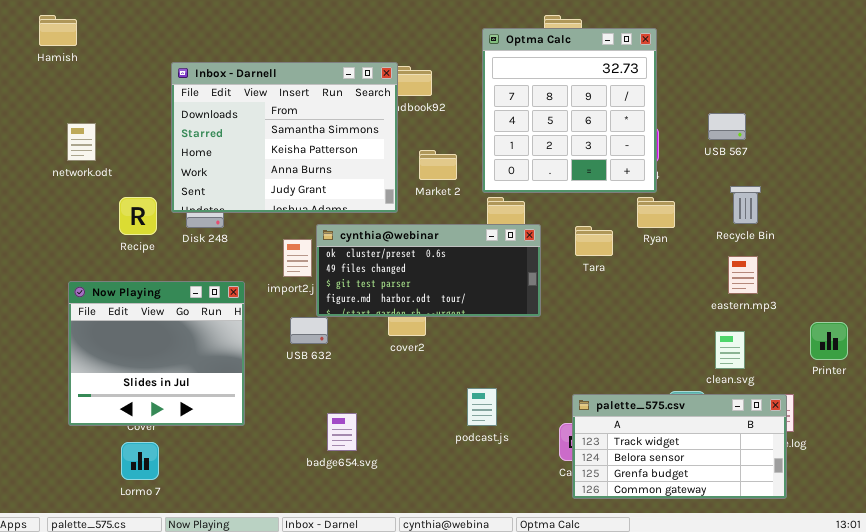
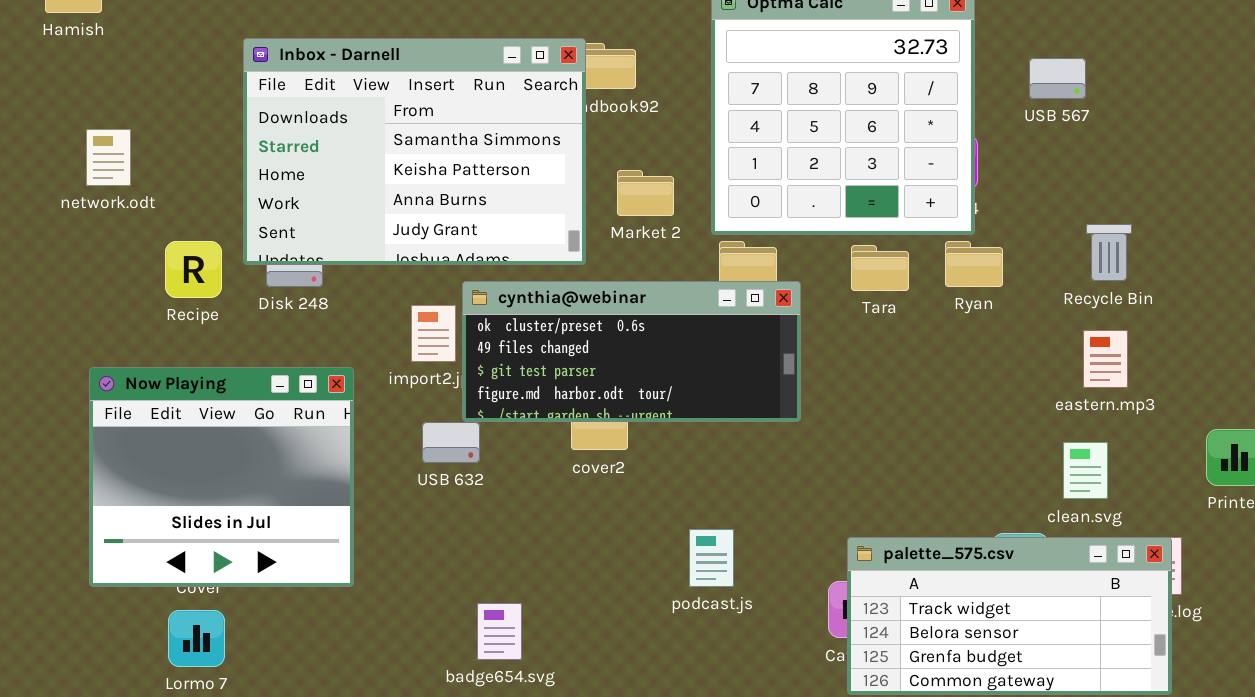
USB 567: [708,113,746,140] -> [1029,58,1086,99], moved
Tara: [575,226,613,256] -> [851,245,909,291], moved
badge654.svg: [327,413,357,451] -> [477,603,522,660], moved

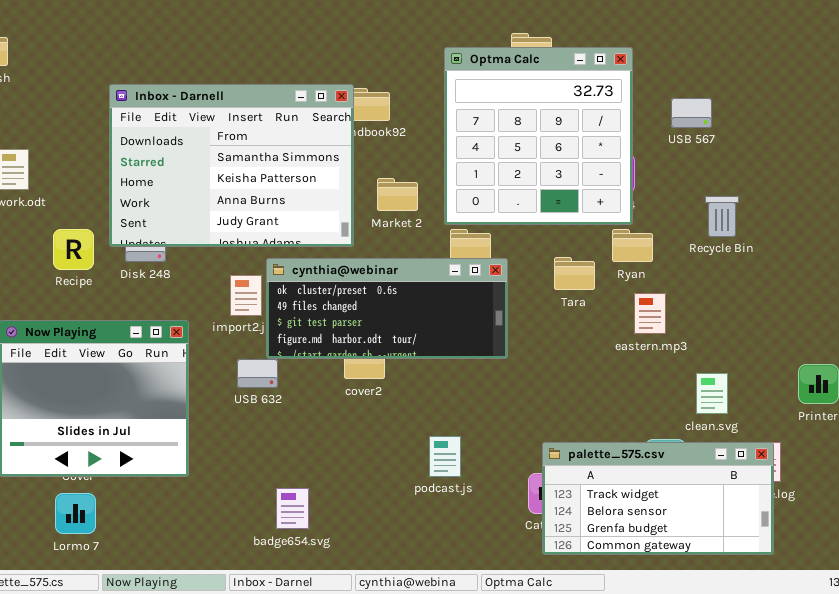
Recycle Bin: [1086,224,1132,281] -> [705,196,739,237], moved
Tara: [851,245,909,291] -> [554,257,595,290], moved
eastern.mp3: [1083,330,1128,388] -> [634,293,666,334], moved

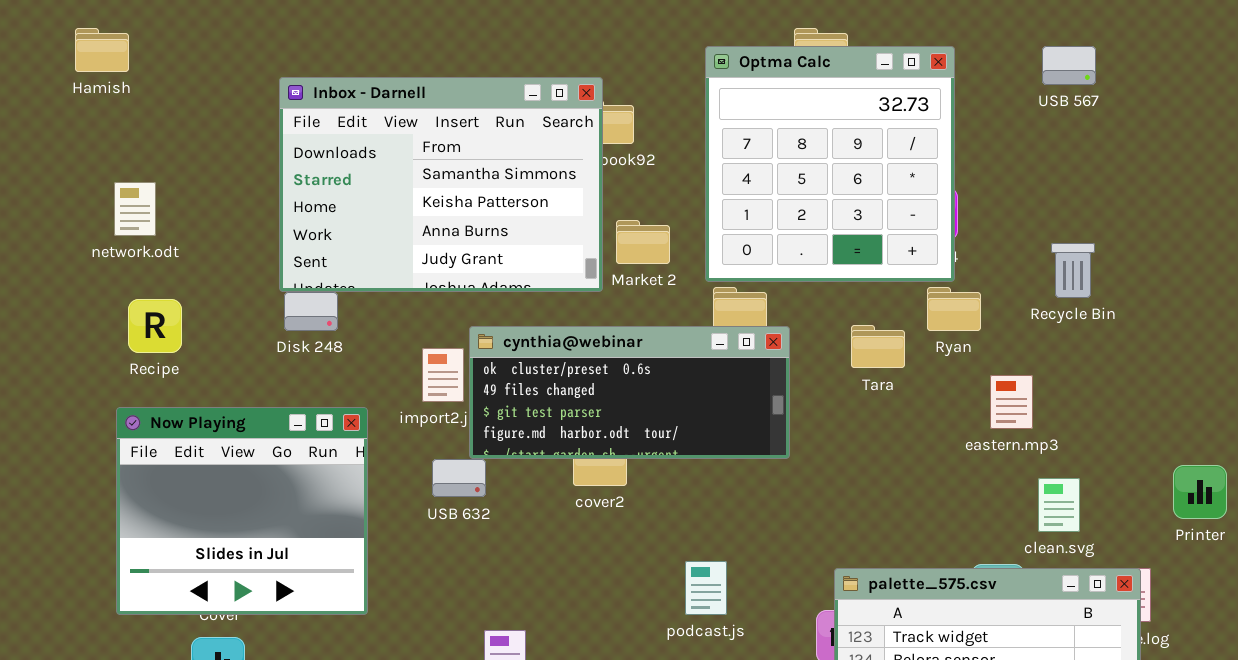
Inbox - Darnell: [109,84,354,247] -> [279,77,603,292], moved
USB 567: [671,98,712,128] -> [1042,46,1096,85], moved
Recipe: [53,229,94,270] -> [128,299,182,353], moved
eastern.mp3: [634,293,666,334] -> [990,375,1033,429], moved

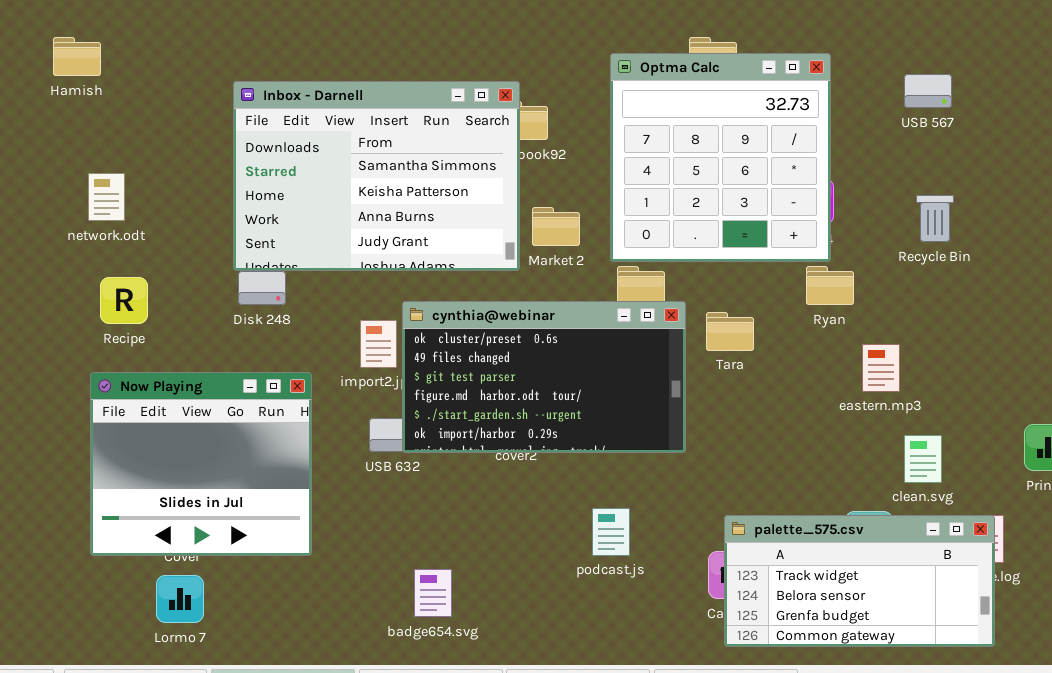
USB 567: [1042,46,1096,85] -> [904,74,952,108], moved
Recycle Bin: [1051,243,1095,298] -> [916,195,954,242], moved
Tara: [851,325,905,368] -> [706,312,754,351], moved
cynthia@webinar: [469,326,790,459] -> [402,301,686,453], resized

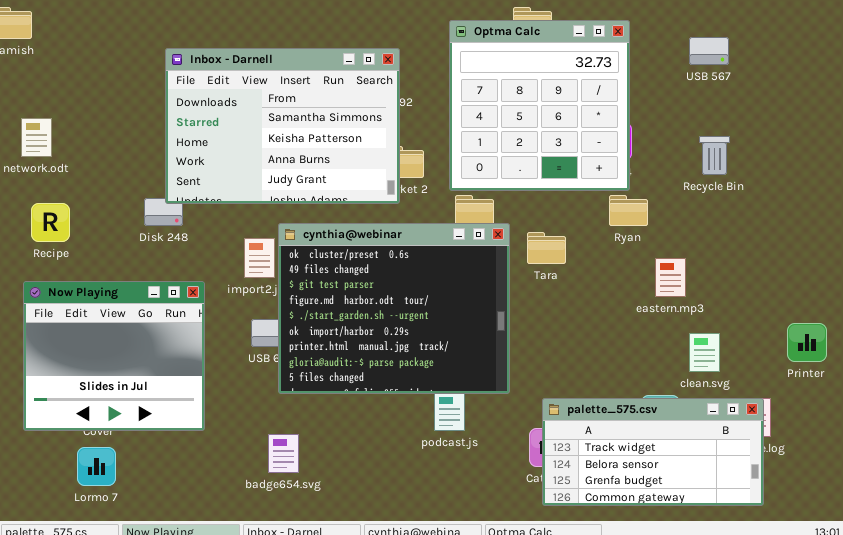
Inbox - Darnell: [233,81,520,271] -> [165,48,400,204], moved
cynthia@webinar: [402,301,686,453] -> [278,223,510,394], resized
badge654.svg: [414,569,452,617] -> [268,434,299,473], moved

